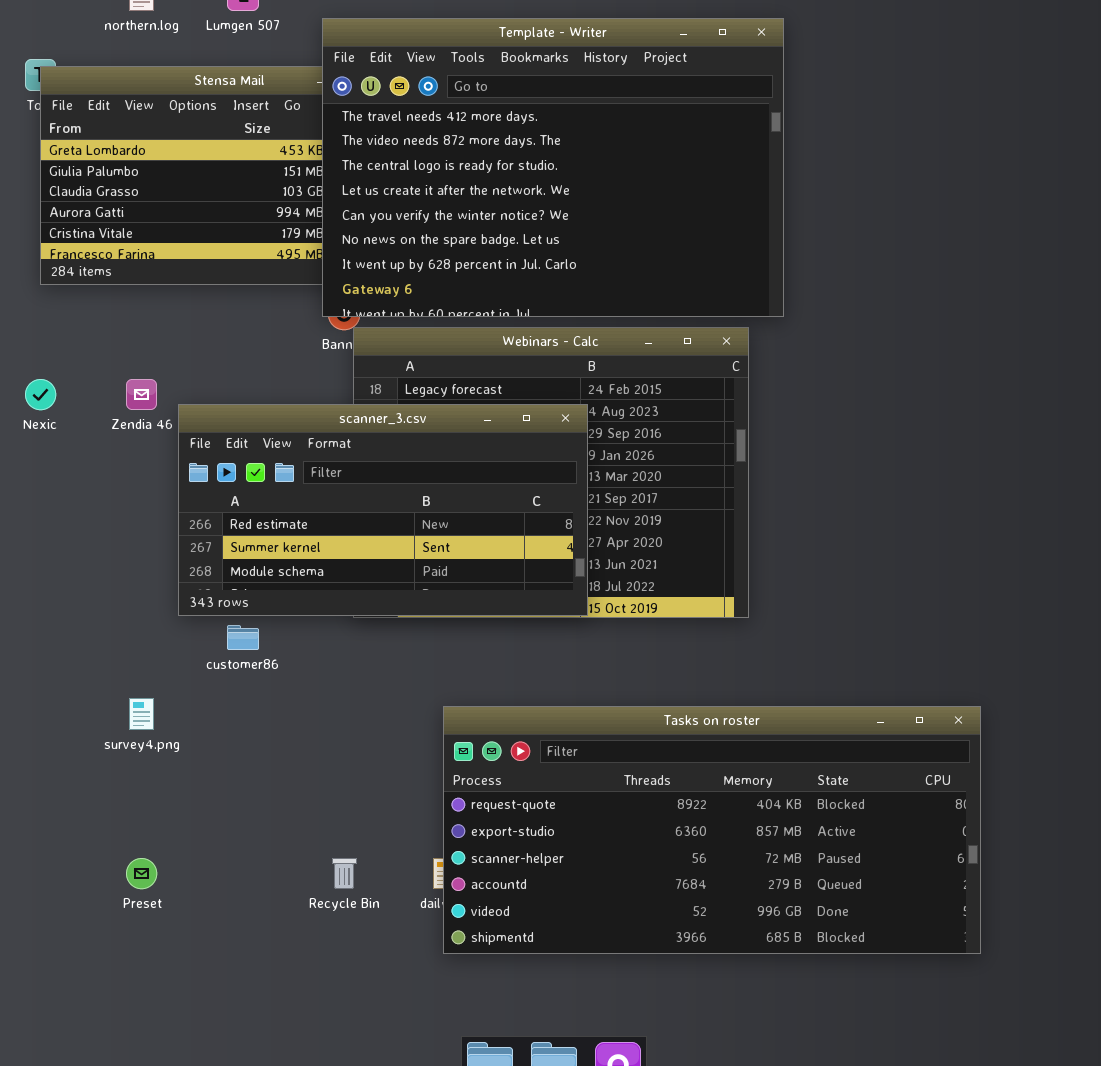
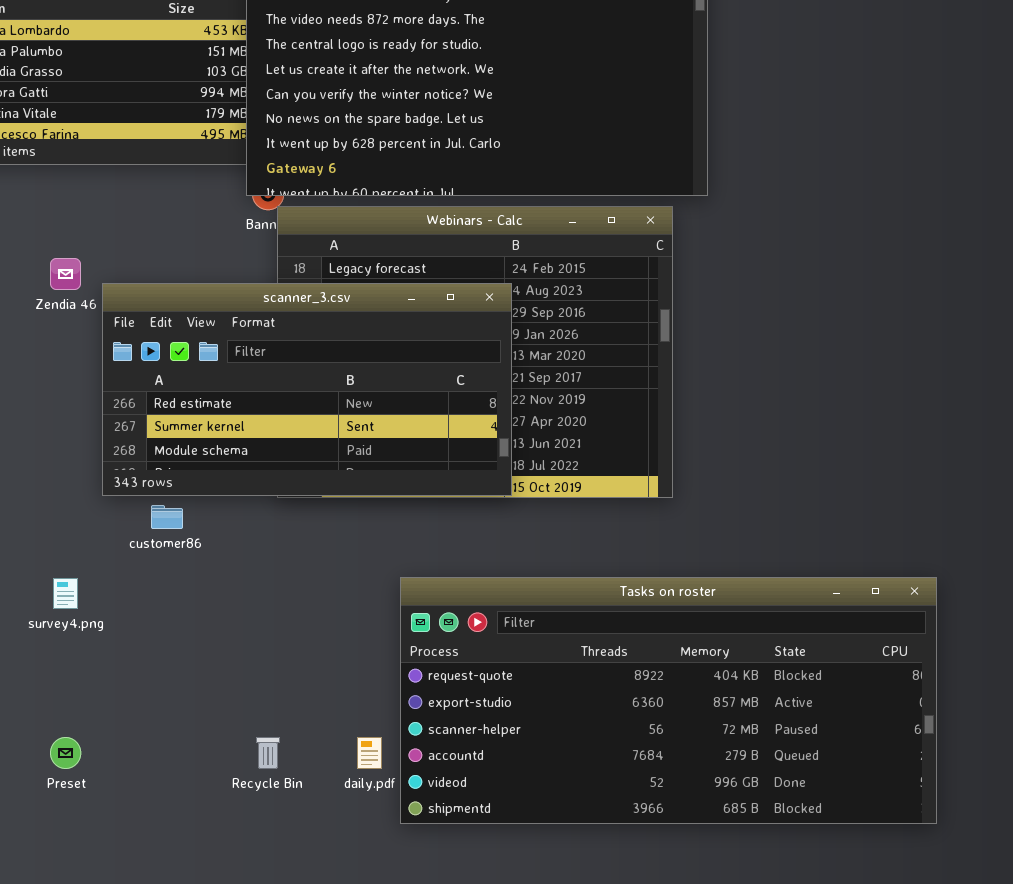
Tasks on roster: [443,706,981,954] -> [400,577,937,824], moved

